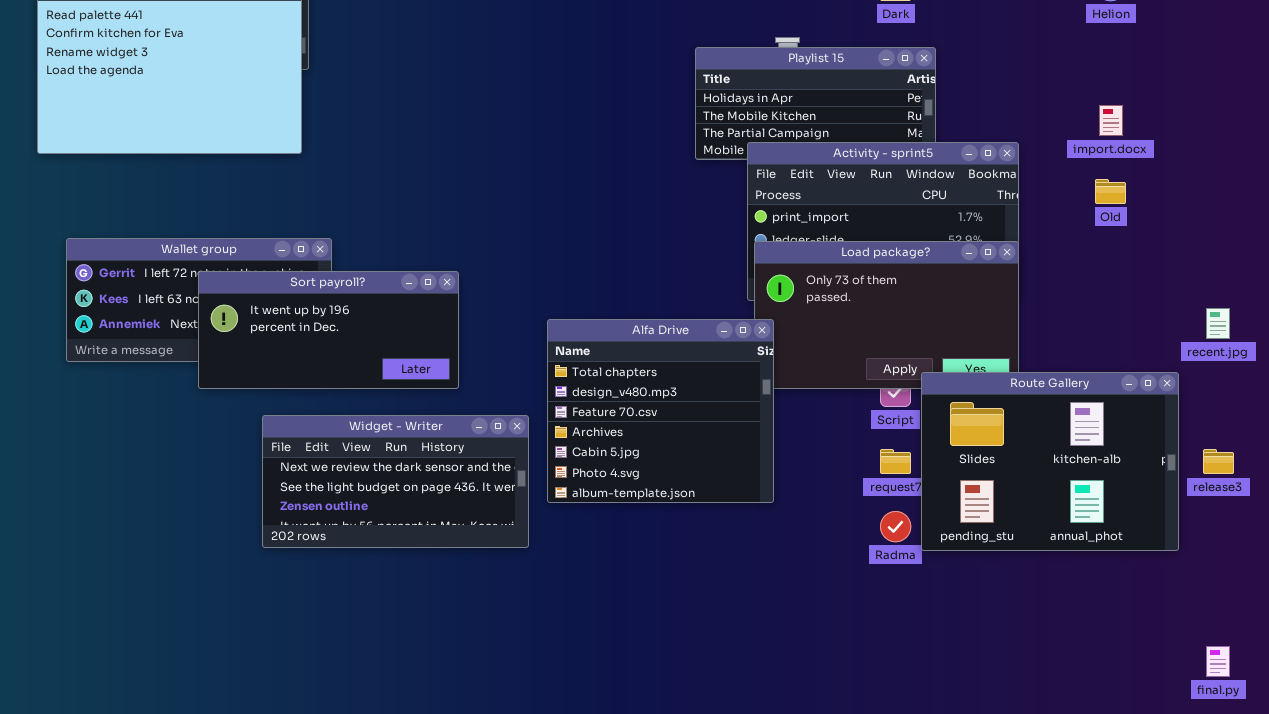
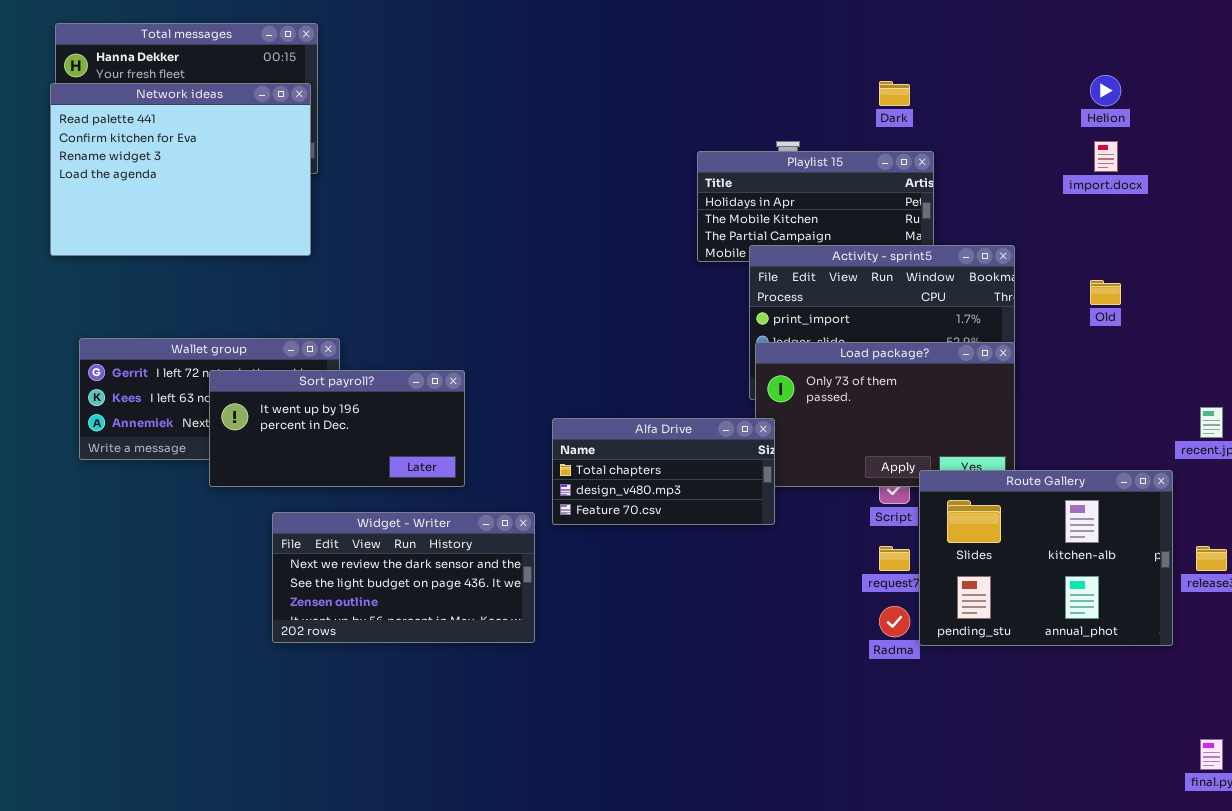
import.docx: [1099,105,1123,136] -> [1094,141,1118,172], moved
Alfa Drive: [547,319,774,503] -> [552,418,775,525], resized

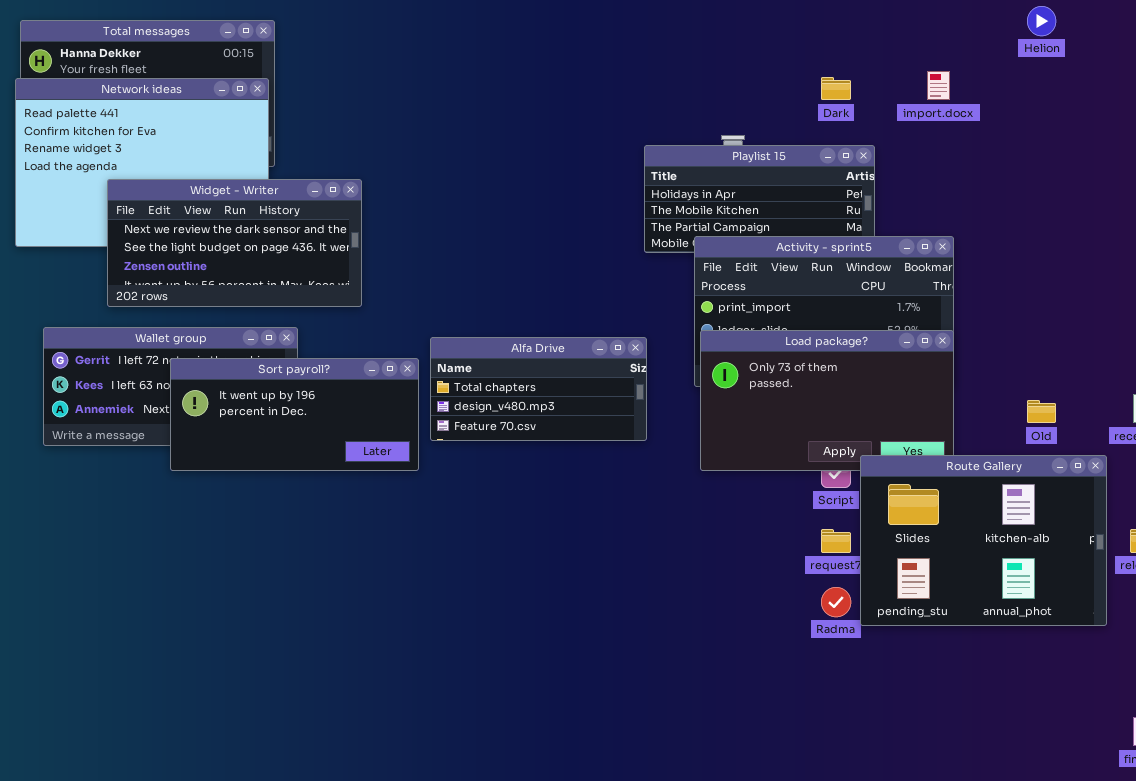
Helion: [1090,75,1121,106] -> [1027,6,1056,36], moved
import.docx: [1094,141,1118,172] -> [927,71,950,100], moved
Old: [1090,280,1121,305] -> [1027,400,1056,423], moved
Alfa Drive: [552,418,775,525] -> [430,337,647,441], moved
Widget - Writer: [272,512,535,643] -> [107,179,362,307], moved

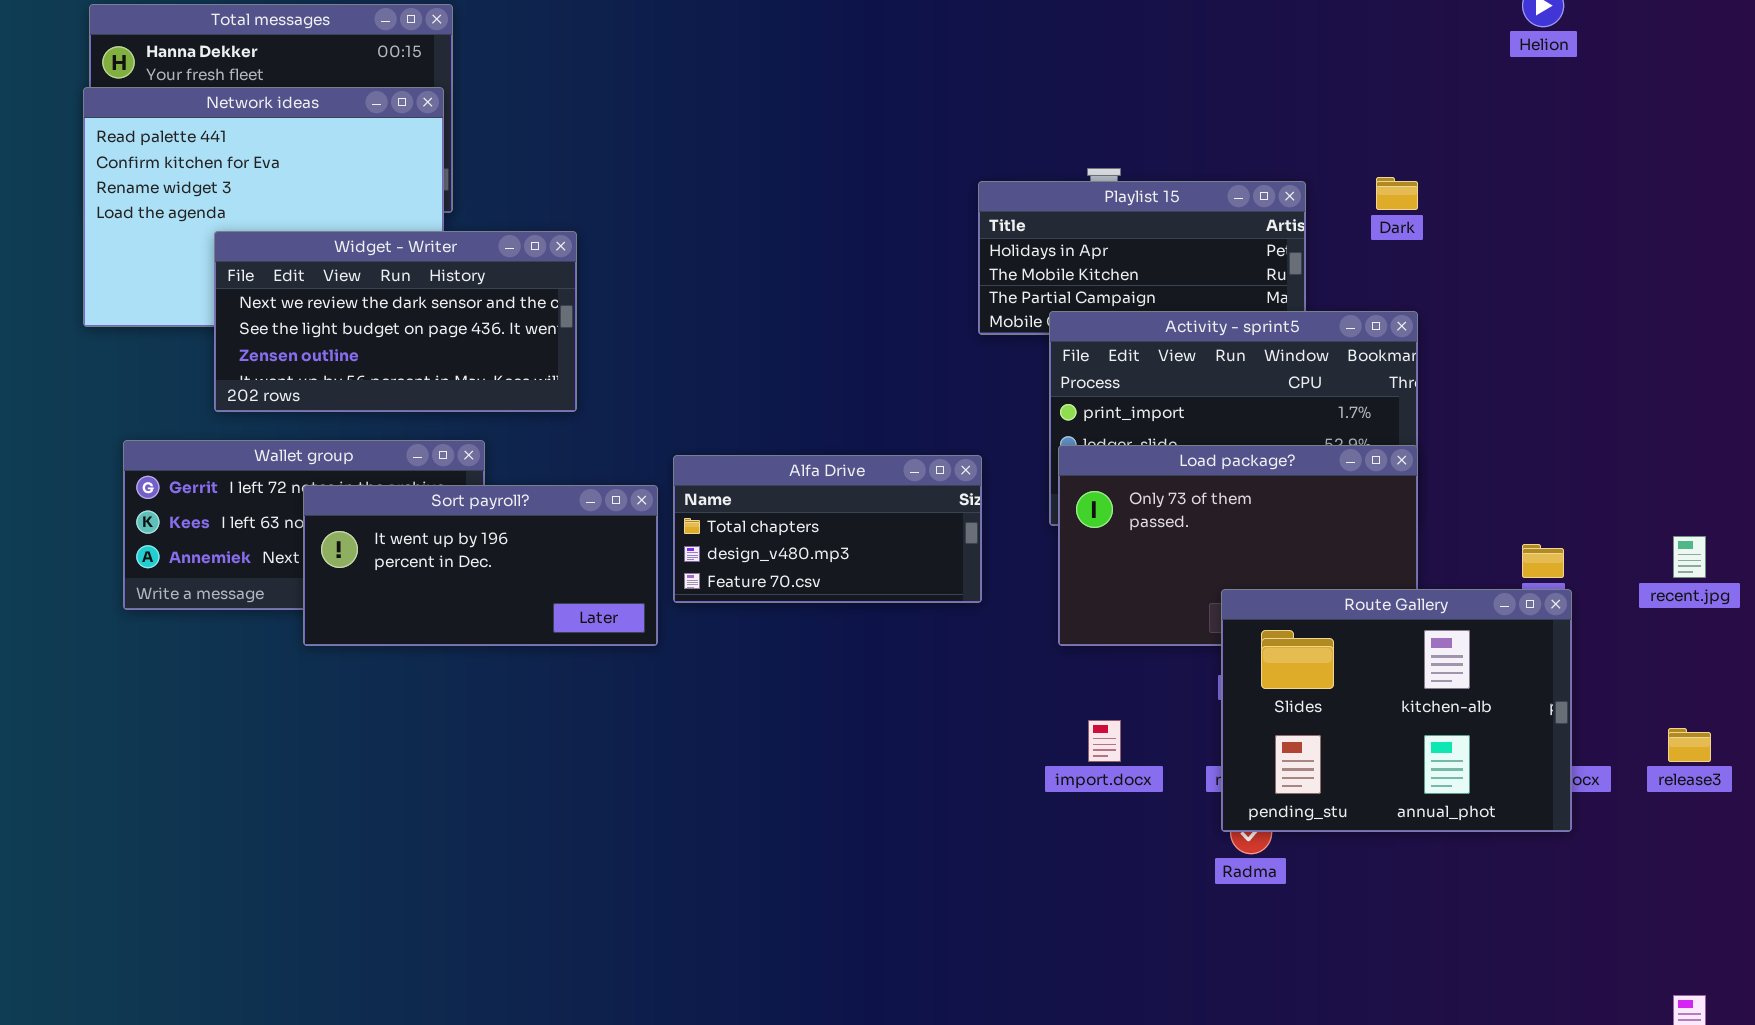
import.docx: [927,71,950,100] -> [1088,720,1121,762], moved
Dark: [821,77,851,100] -> [1376,177,1418,210], moved
Route Gallery: [860,455,1107,626] -> [1221,589,1572,832], moved

